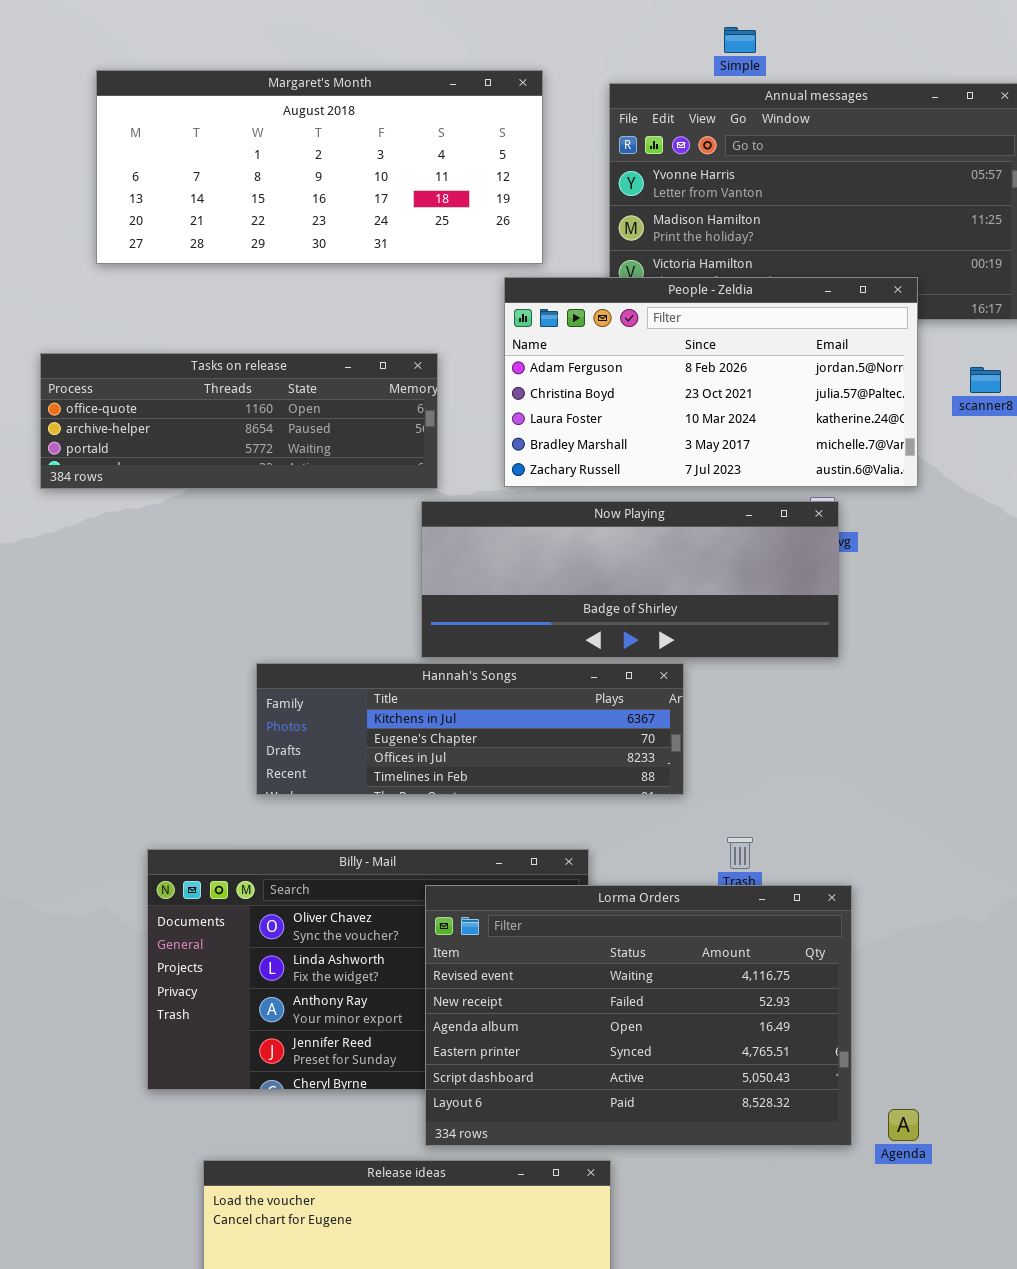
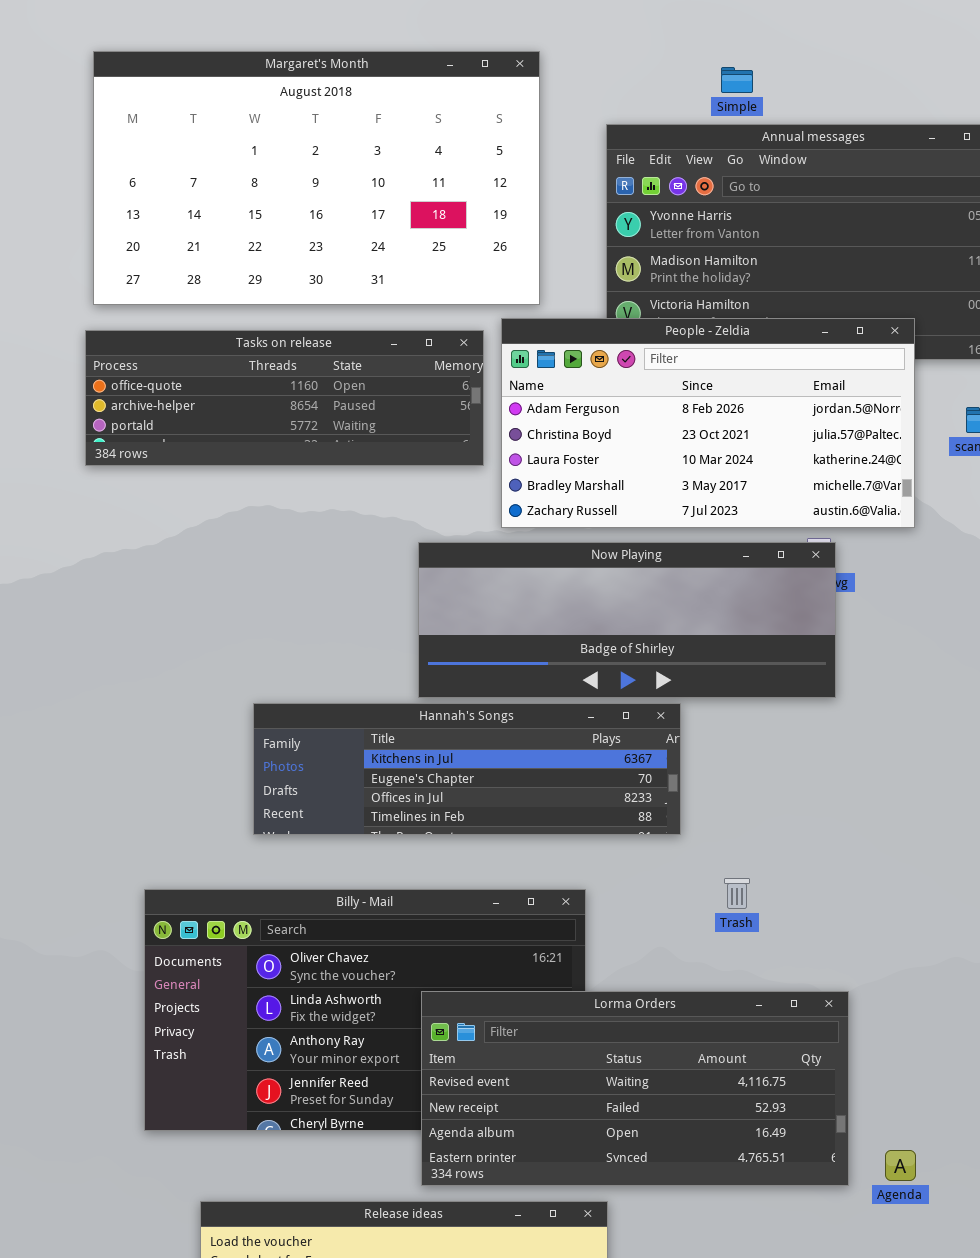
Margaret's Month: [96,70,543,264] -> [93,51,540,305], resized
Tasks on release: [40,353,438,489] -> [85,330,484,466], moved
Lorma Orders: [425,885,852,1146] -> [421,991,849,1186], resized

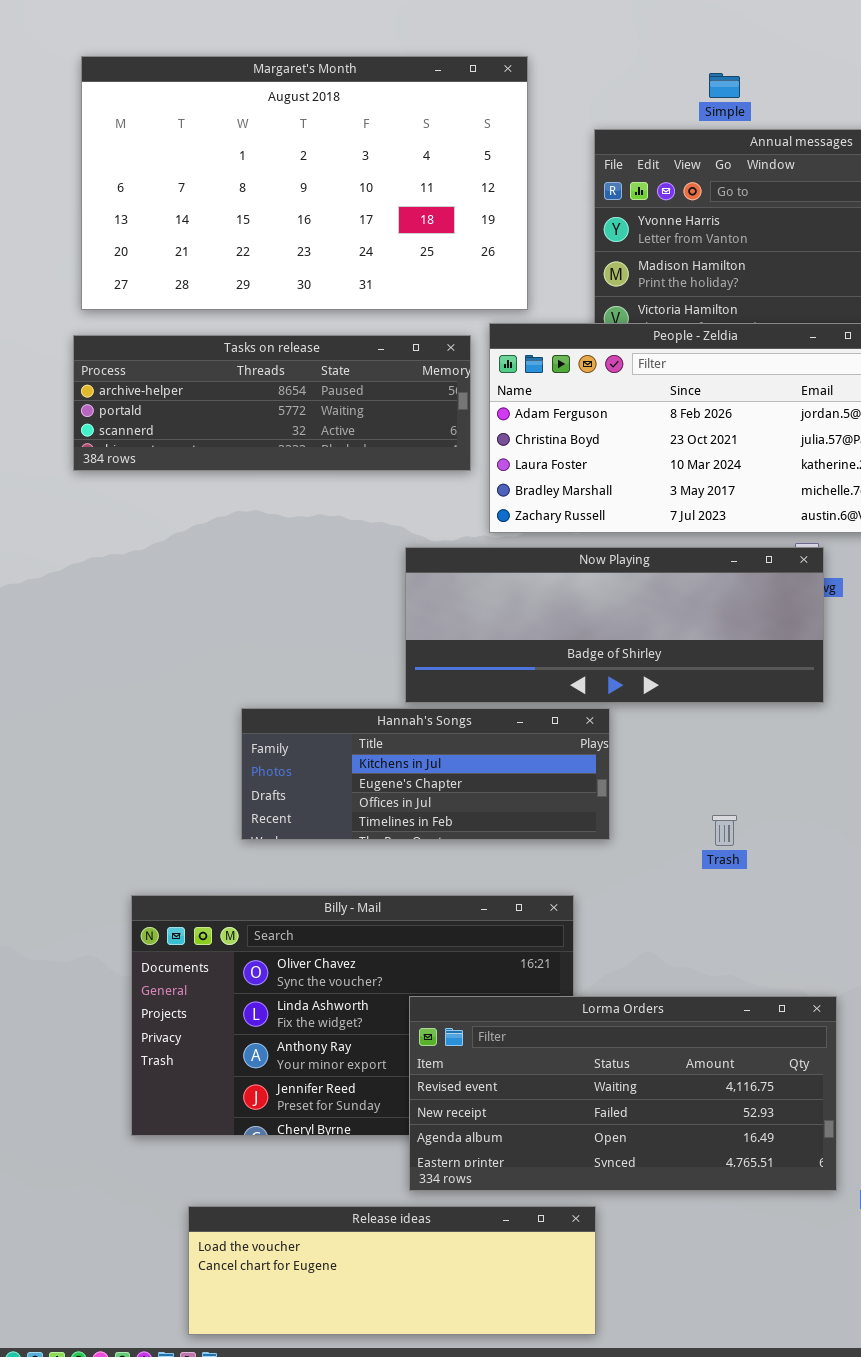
Tasks on release: [85,330,484,466] -> [73,335,471,471], scrolled down 1 row
Hannah's Songs: [253,703,681,835] -> [241,708,610,840], resized
Trash: [724,878,750,909] -> [712,815,737,846], moved

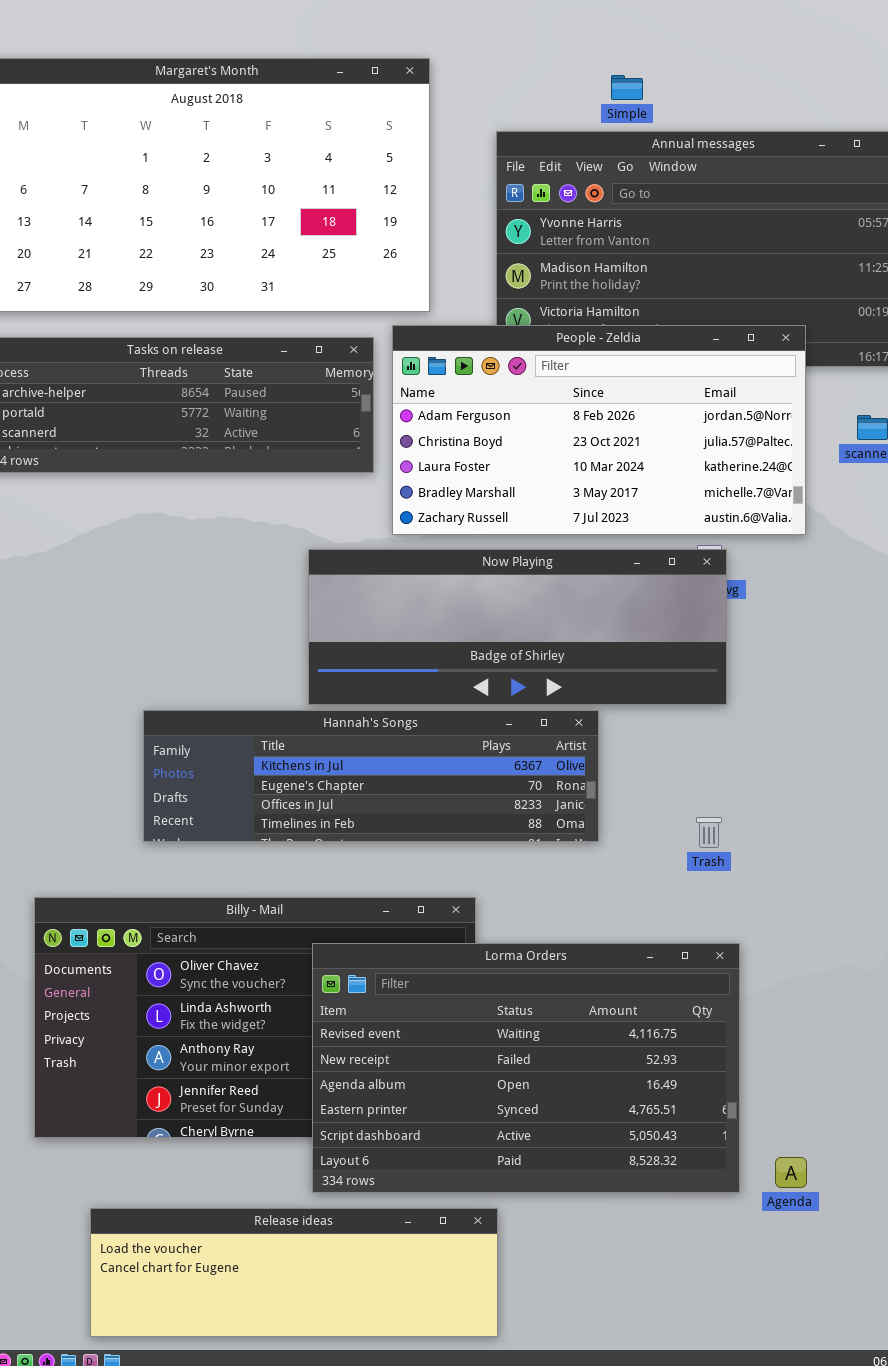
Hannah's Songs: [241,708,610,840] -> [143,710,599,842], resized
Trash: [712,815,737,846] -> [696,817,722,848], moved
Lorma Orders: [409,996,837,1191] -> [312,943,740,1193], resized

